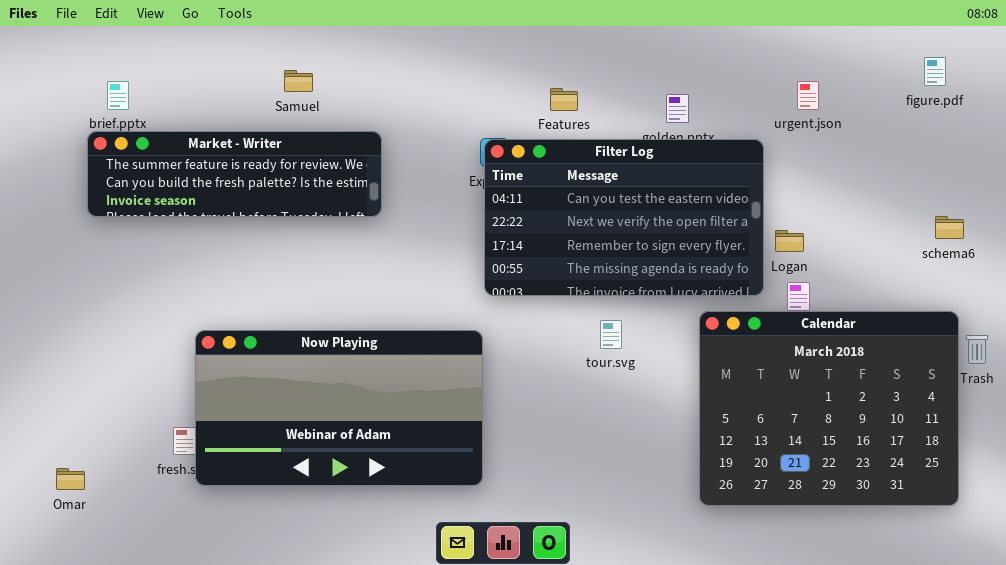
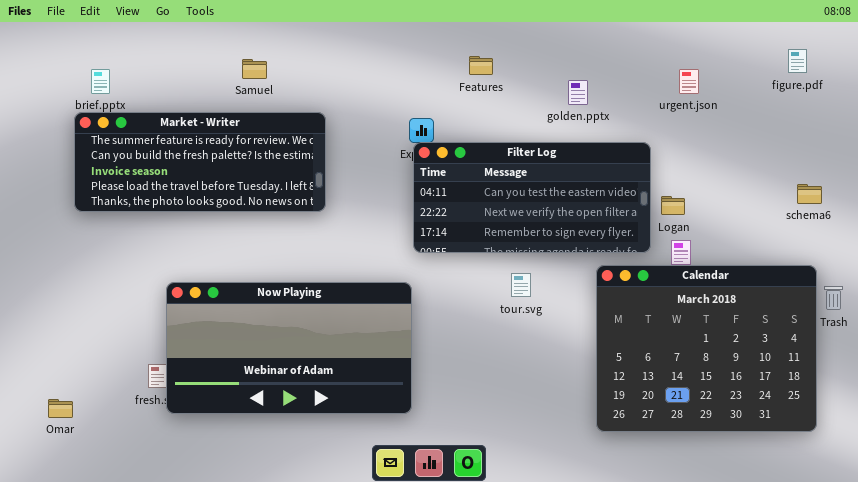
Features: [550,88,578,111] -> [469,56,493,75], moved
Market - Writer: [87,131,382,217] -> [74,112,326,212], resized
Filter Log: [484,139,764,296] -> [413,142,651,253], resized

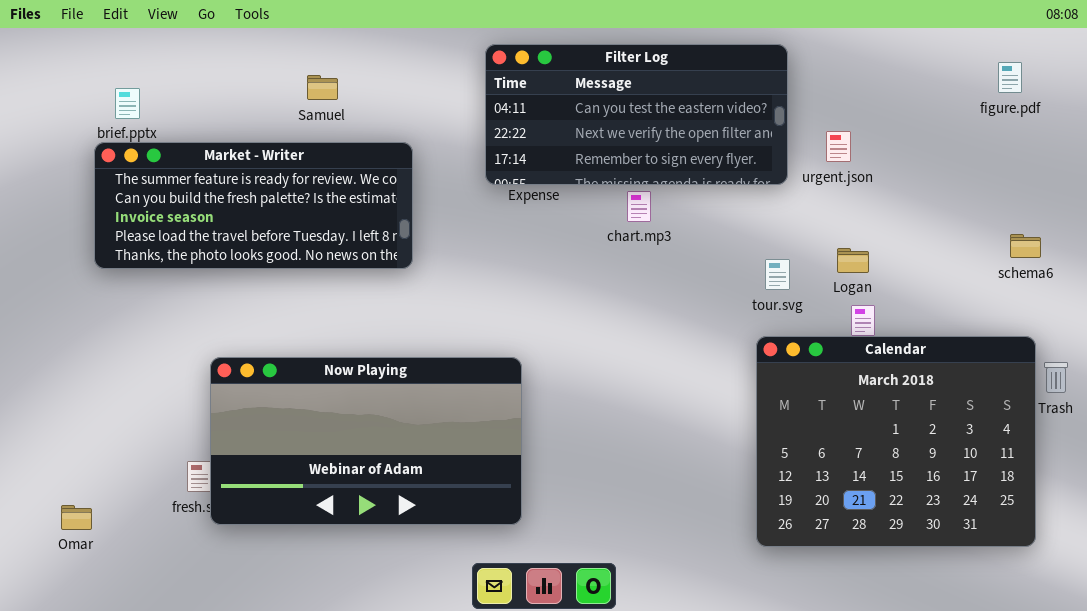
urgent.json: [679,69,699,94] -> [826,131,851,162], moved
Filter Log: [413,142,651,253] -> [485,44,788,185], moved
tour.svg: [511,273,531,297] -> [765,259,790,290], moved

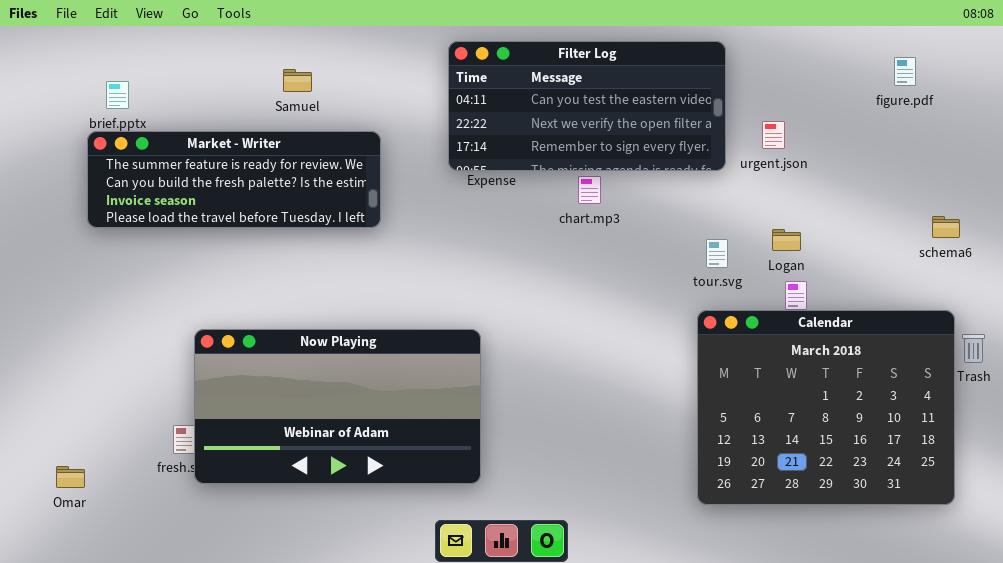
figure.pdf: [998,62,1022,93] -> [894,57,916,86], moved
Market - Writer: [94,142,413,269] -> [87,131,381,228], resized

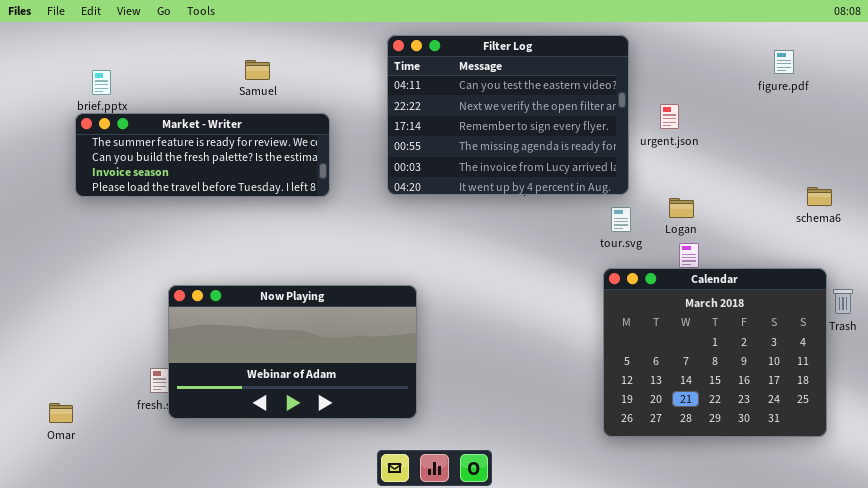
Filter Log: [448,41,726,171] -> [387,35,629,195], resized

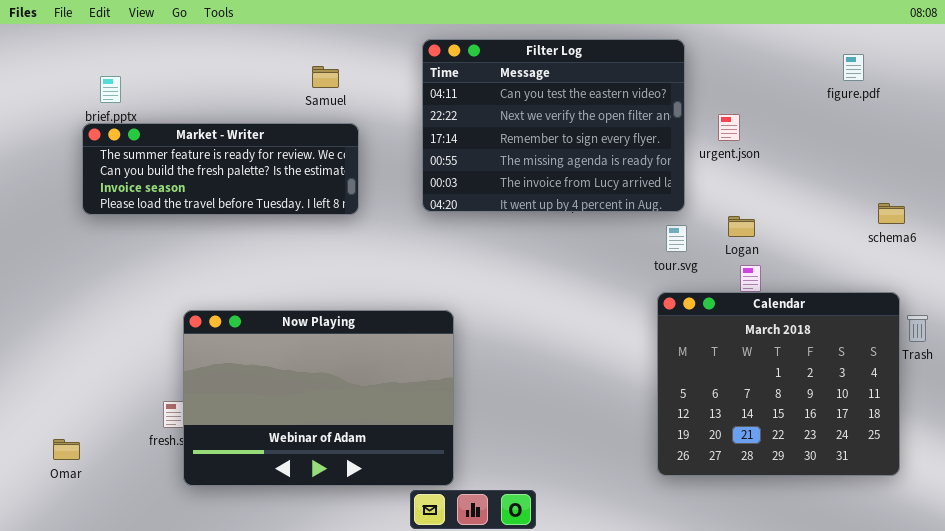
Samuel: [245,60,270,80] -> [312,66,339,88], moved
Now Playing: [168,285,417,419] -> [183,310,454,486], resized

